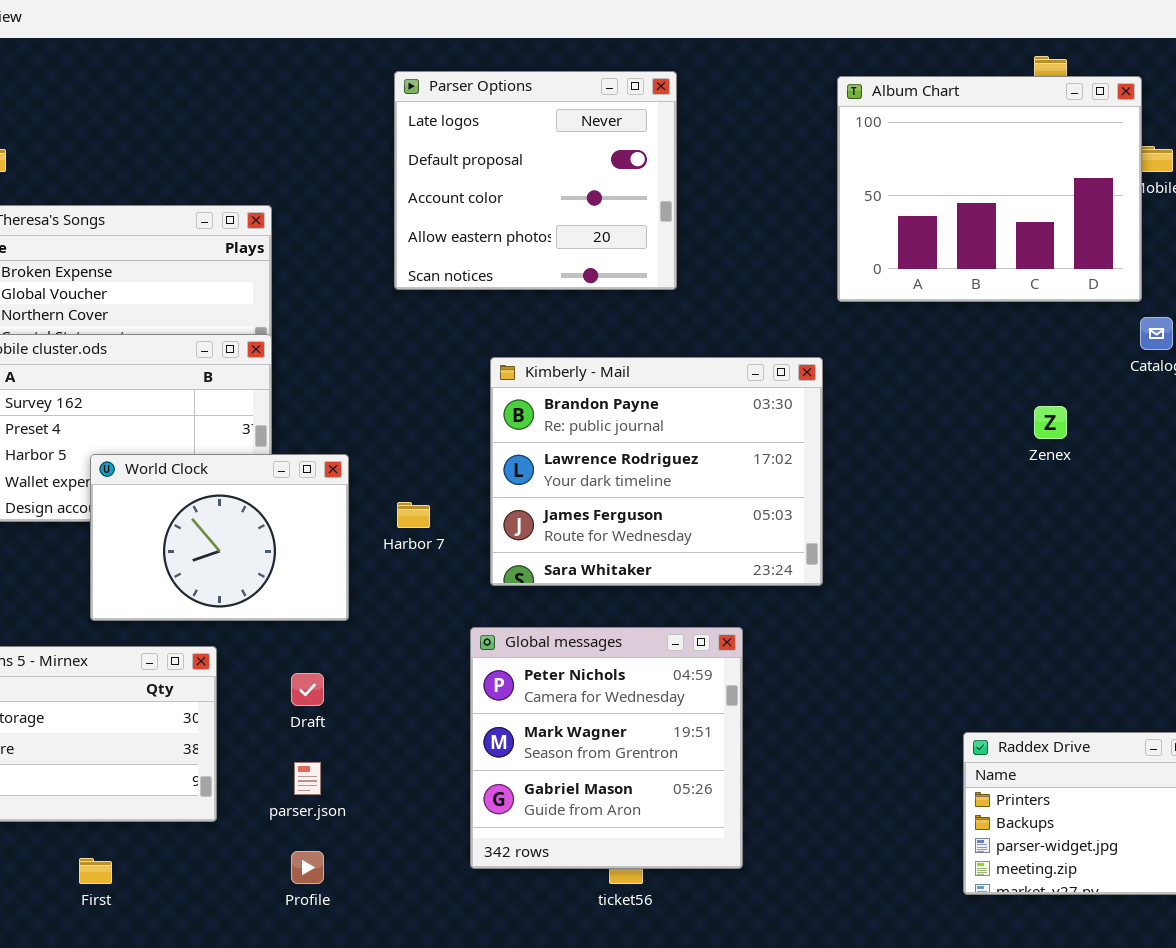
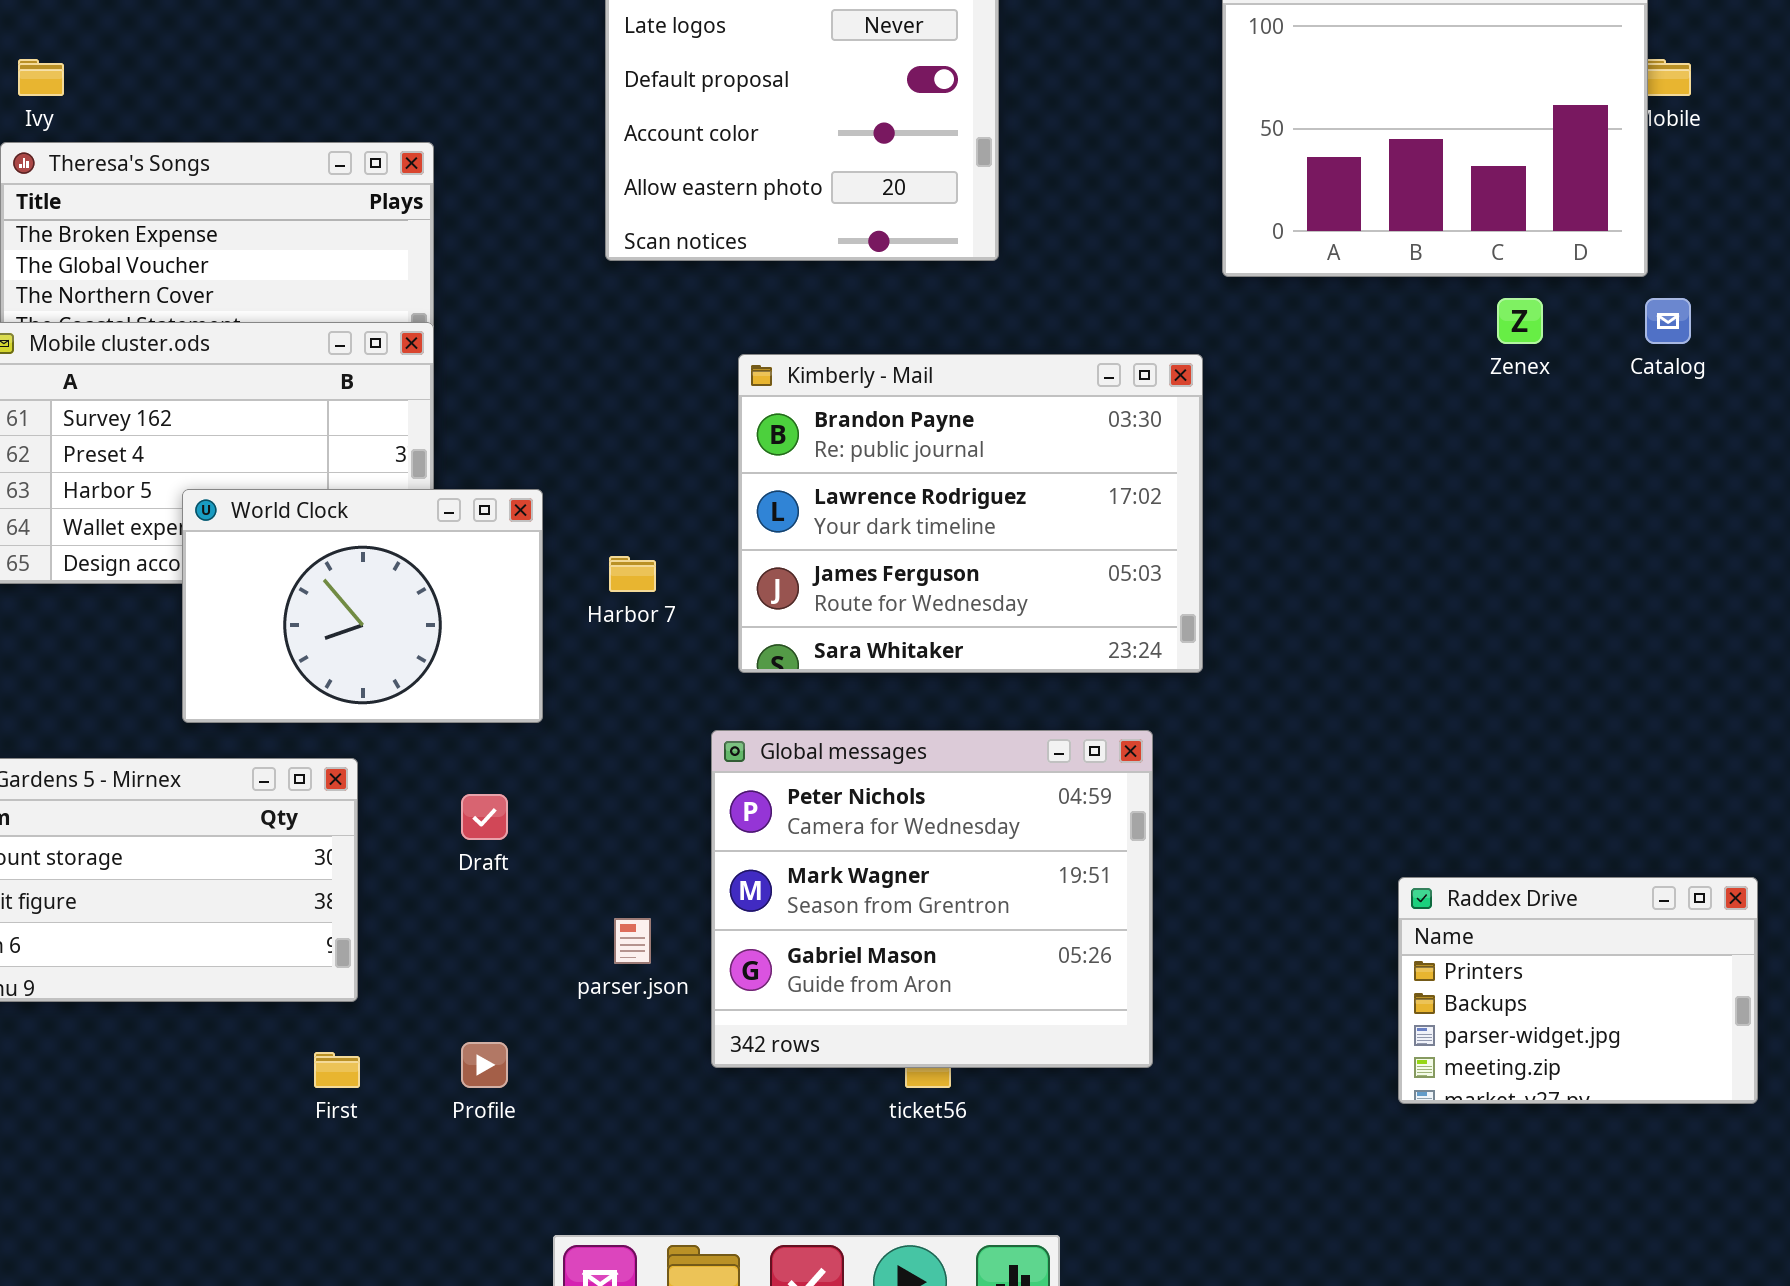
Zenex: [1034,406,1067,439] -> [1497,298,1543,344], moved
Global messages: [470,627,743,869] -> [711,730,1153,1068], resized
parser.json: [294,762,321,795] -> [614,918,651,964], moved
First: [79,858,112,884] -> [314,1052,360,1088], moved

